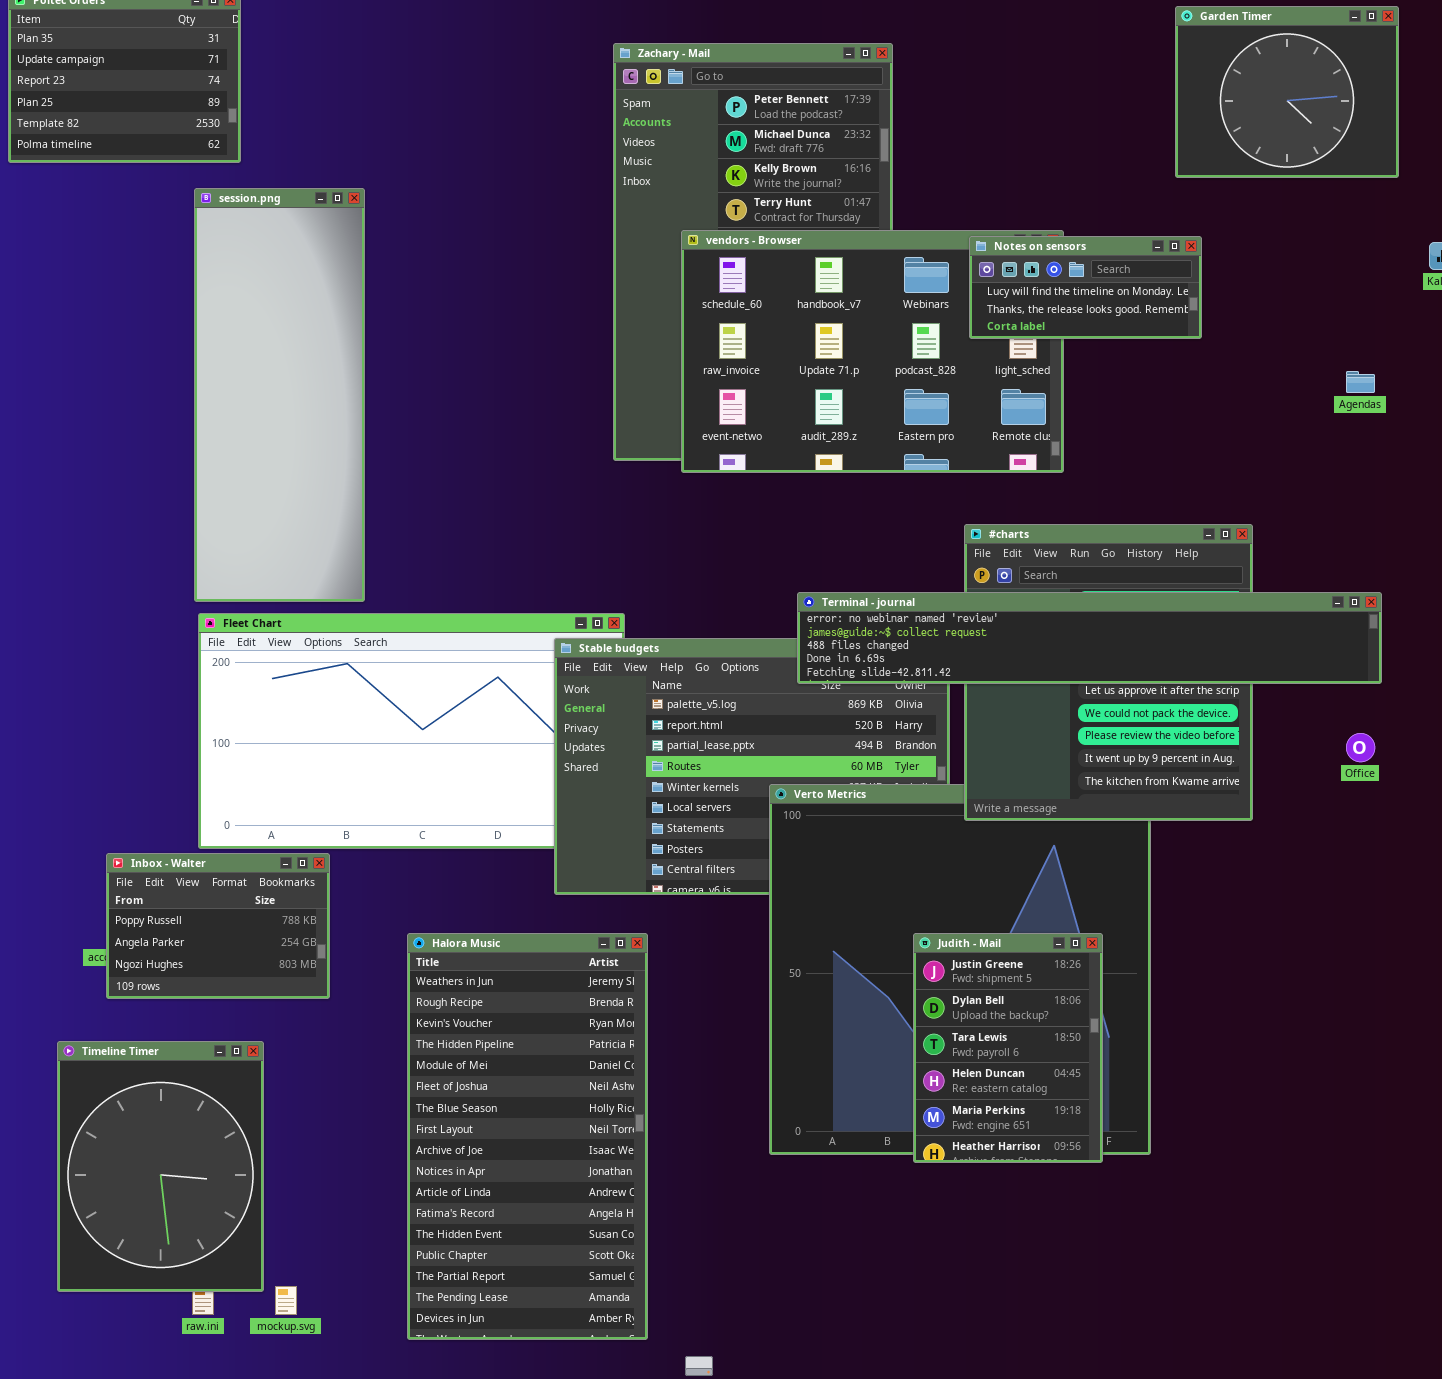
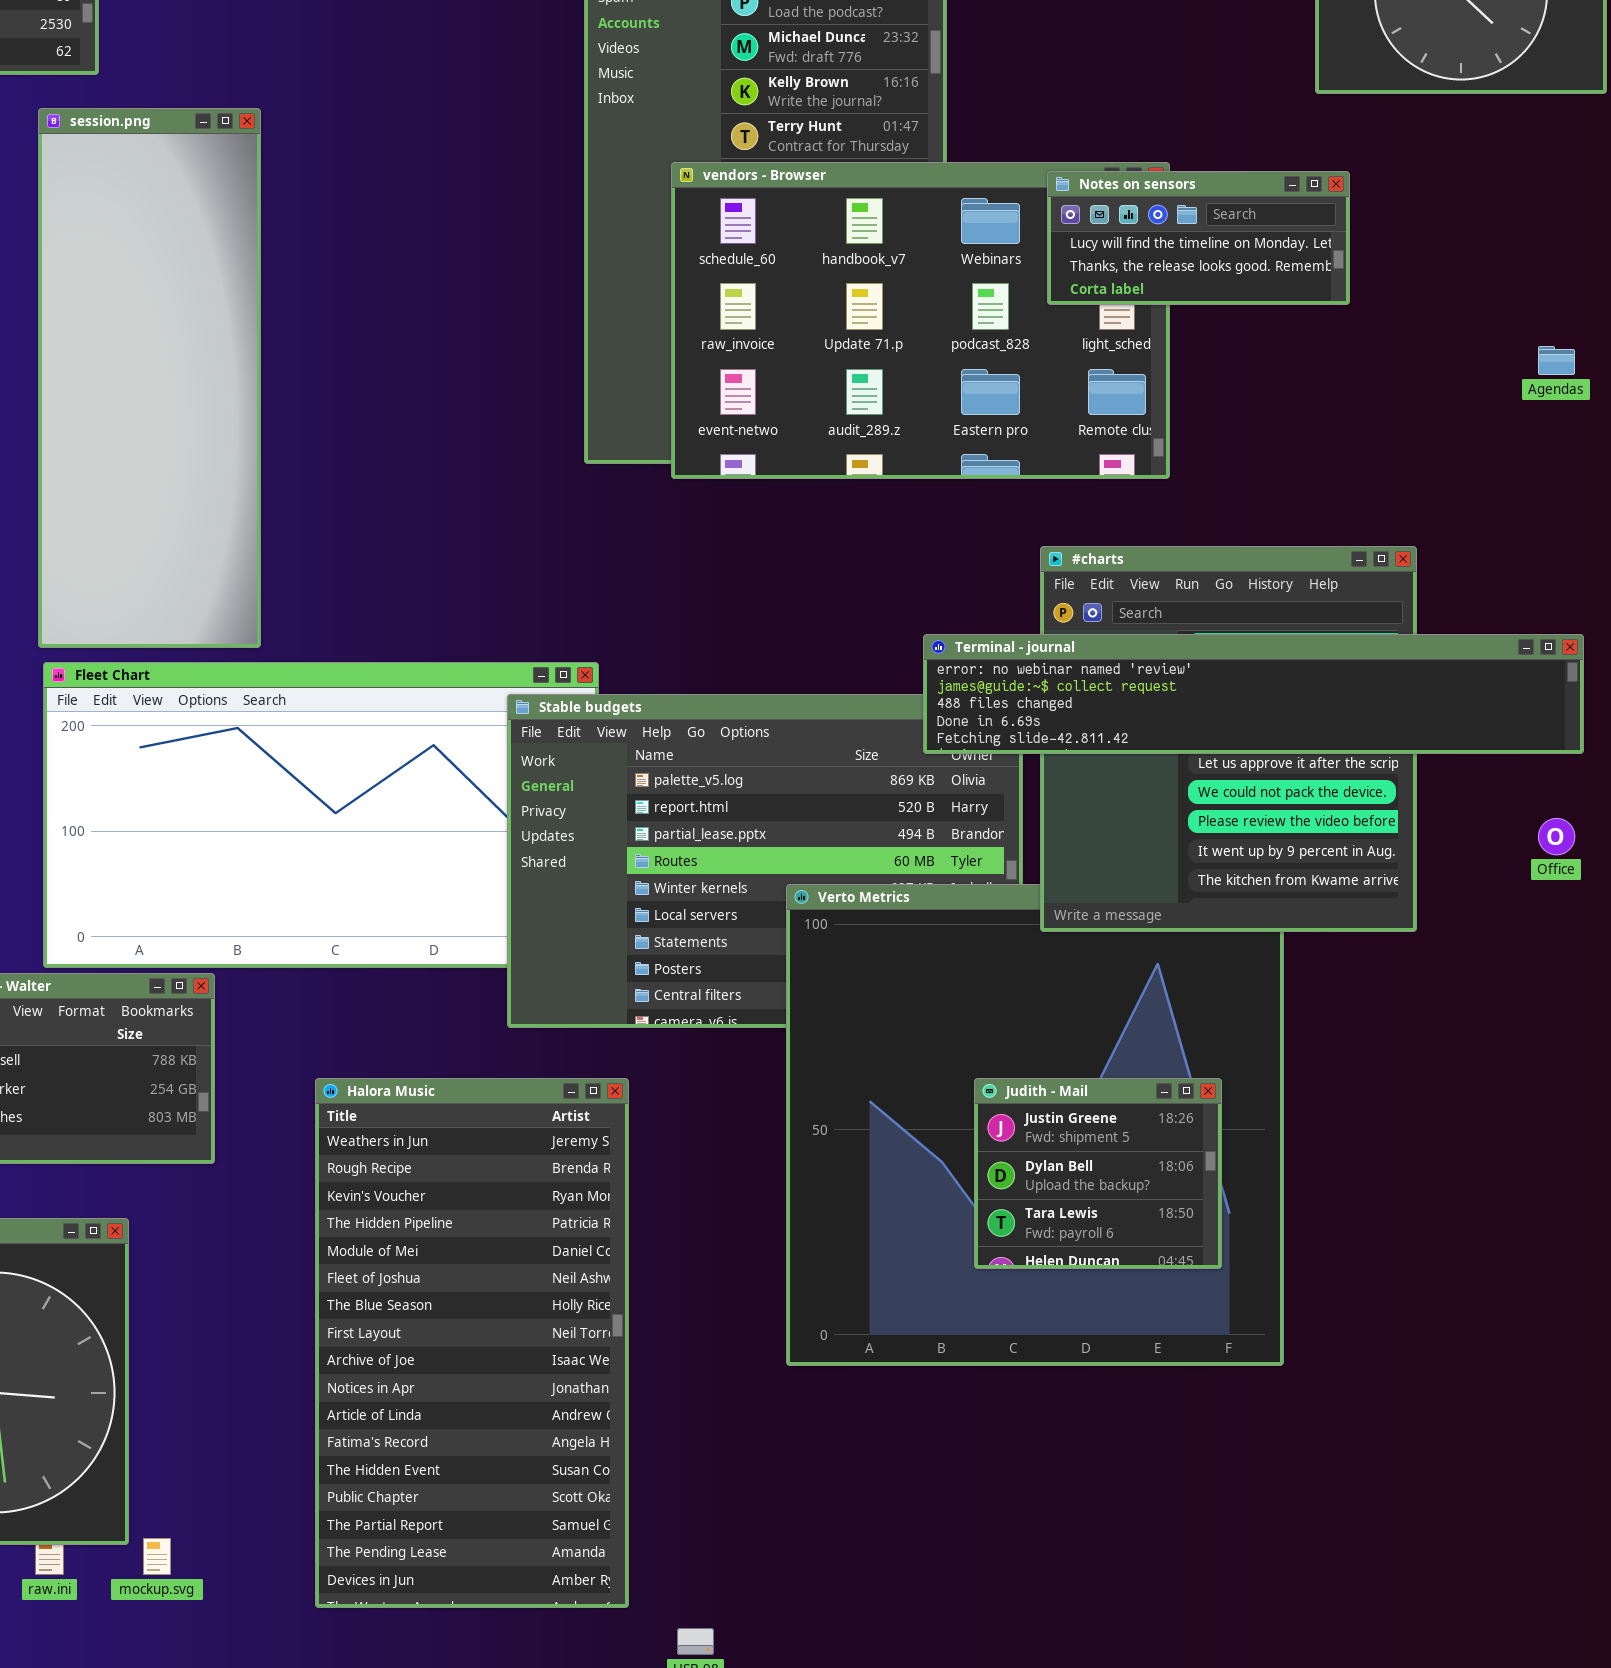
Terminal - journal: [797,592,1382,684] -> [923,634,1584,754], resized
Judith - Mail: [913,933,1103,1163] -> [974,1078,1222,1269], resized

